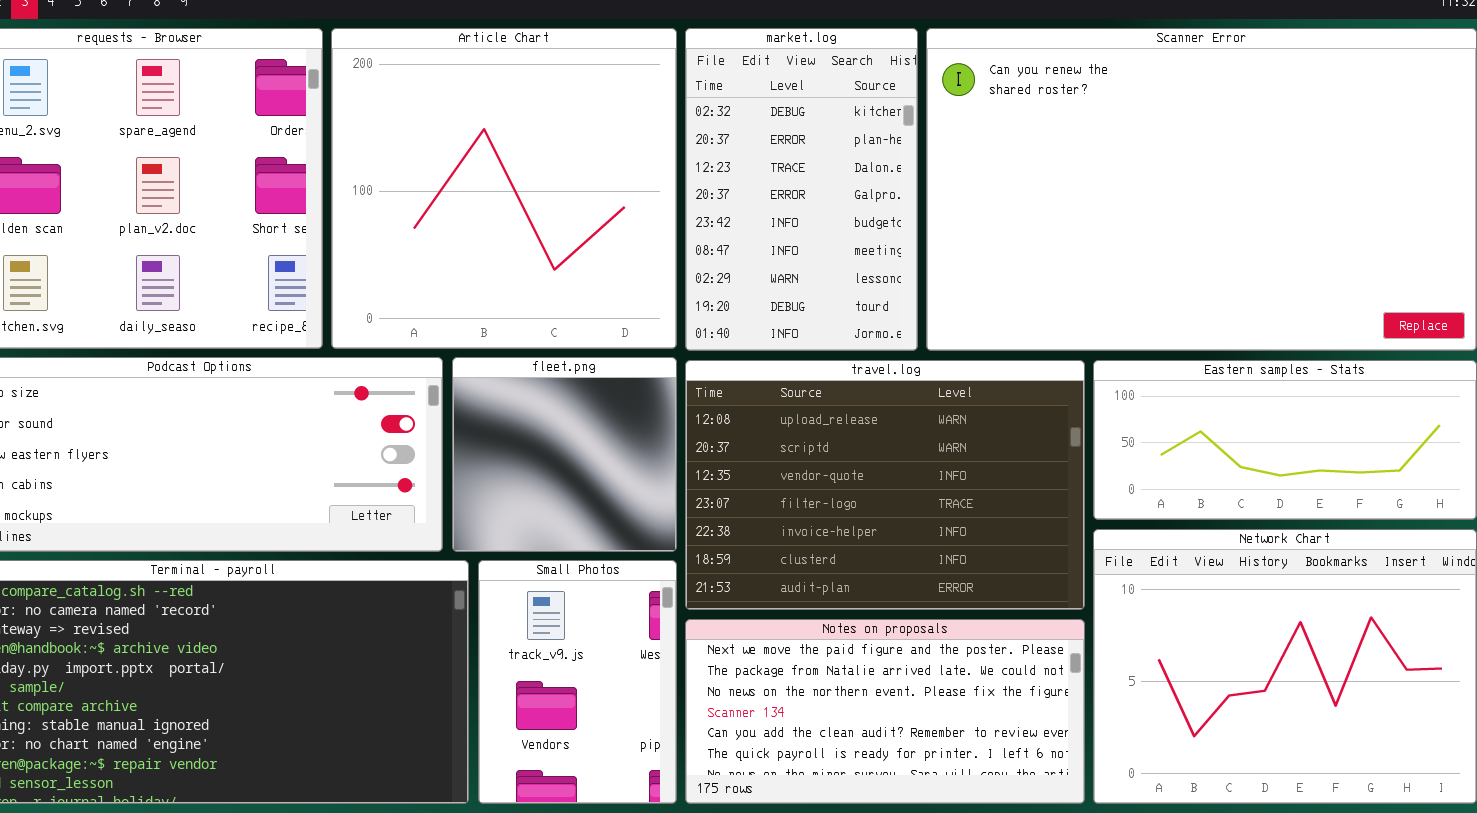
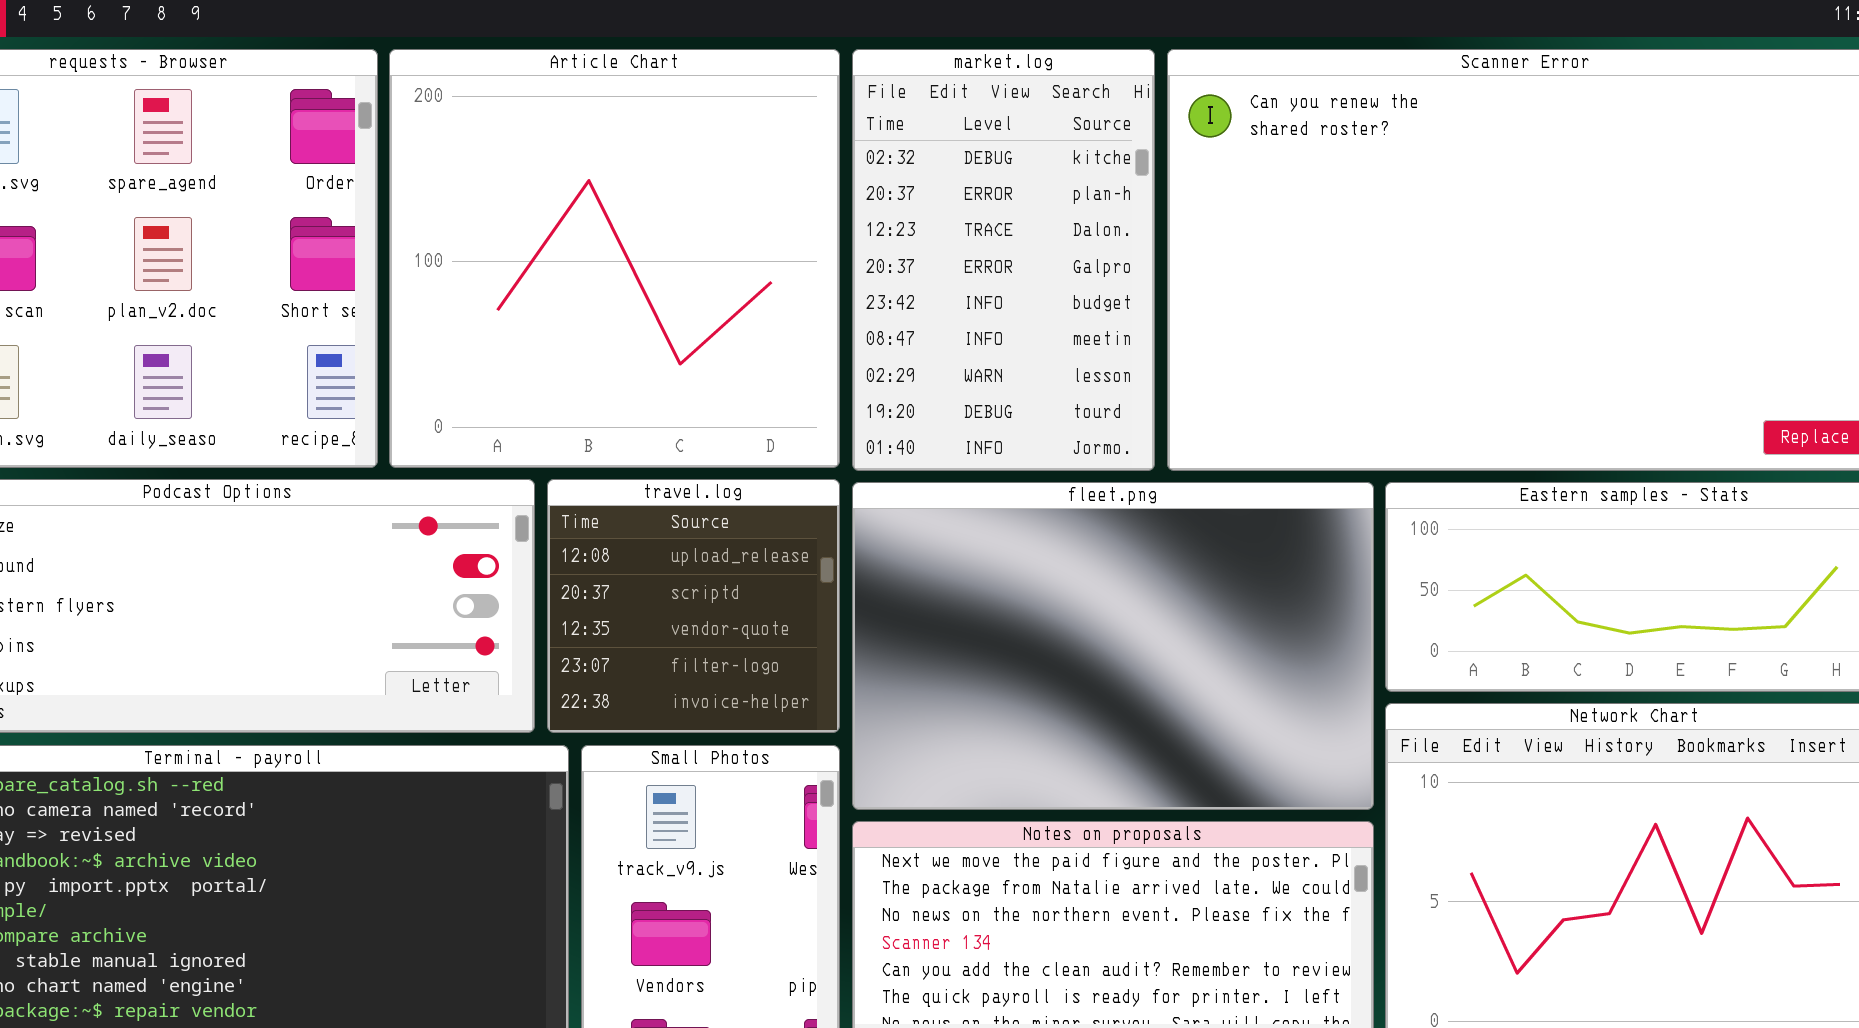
fleet.png: [452,357,677,552] -> [852,482,1374,810], moved, resized
travel.log: [685,360,1085,610] -> [547,479,840,733], moved, resized

